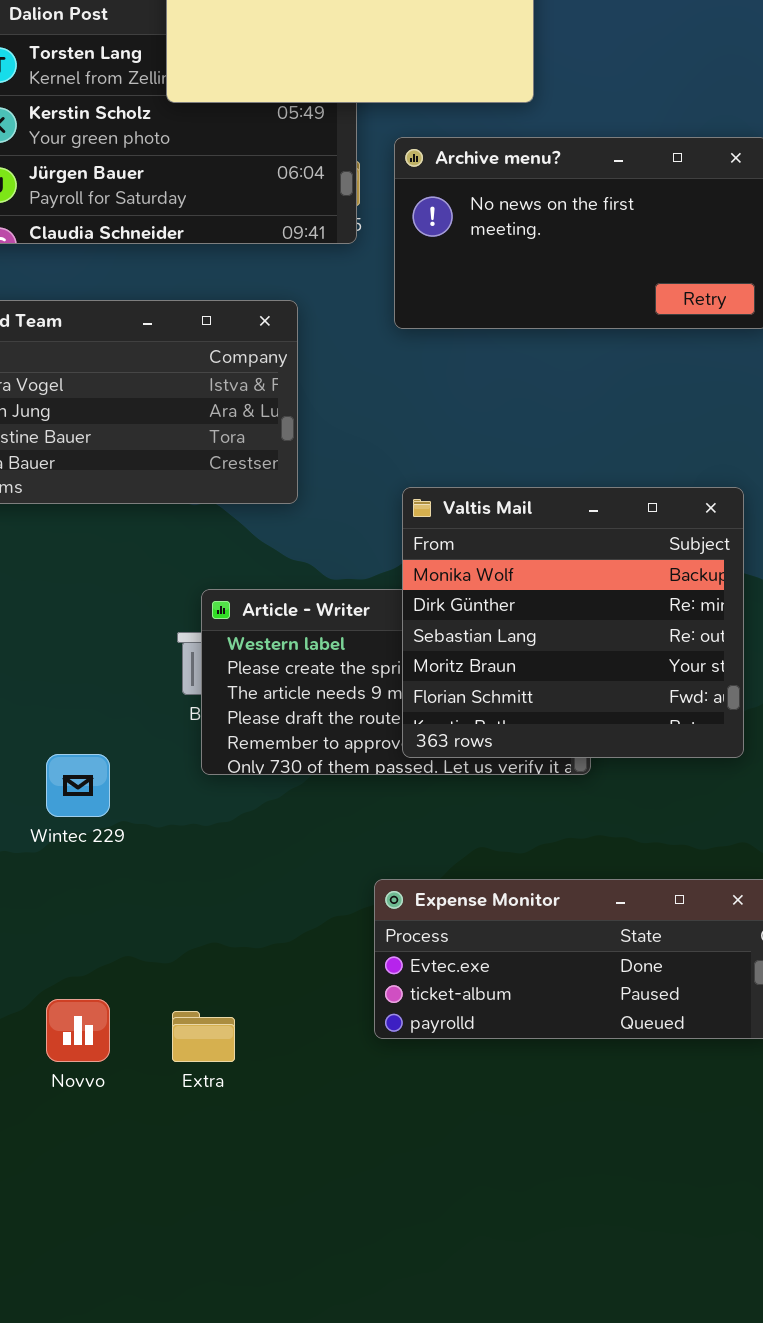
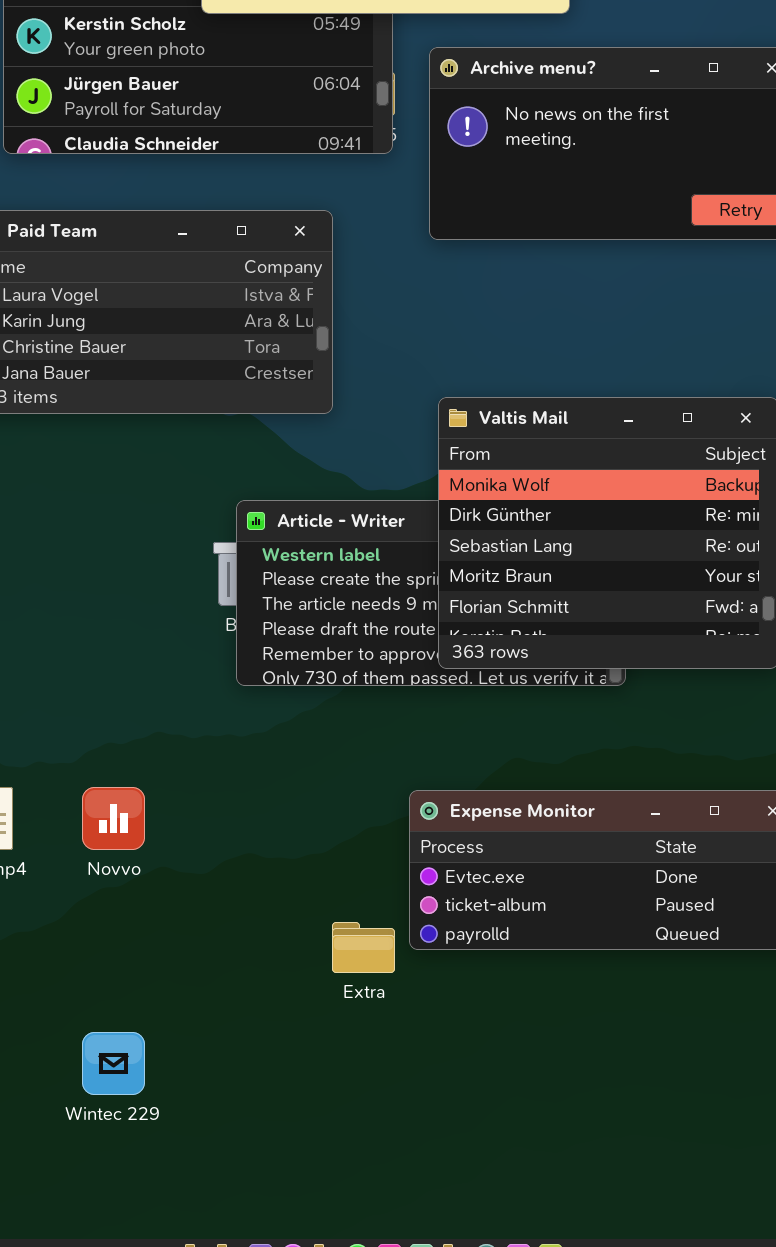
Wintec 229: [46,754,110,817] -> [82,1032,145,1095], moved
Novvo: [46,999,110,1062] -> [82,787,145,850], moved
Extra: [172,1011,235,1062] -> [332,922,395,973], moved

